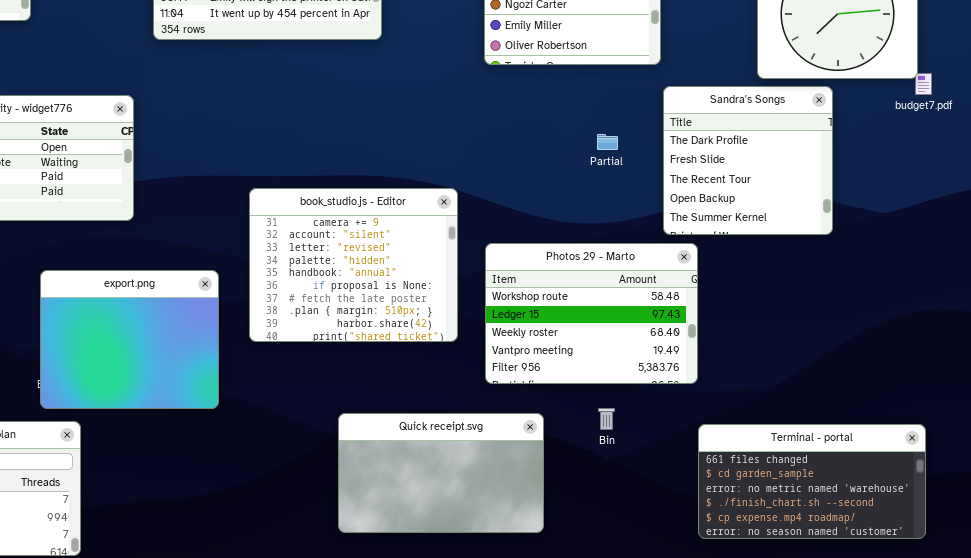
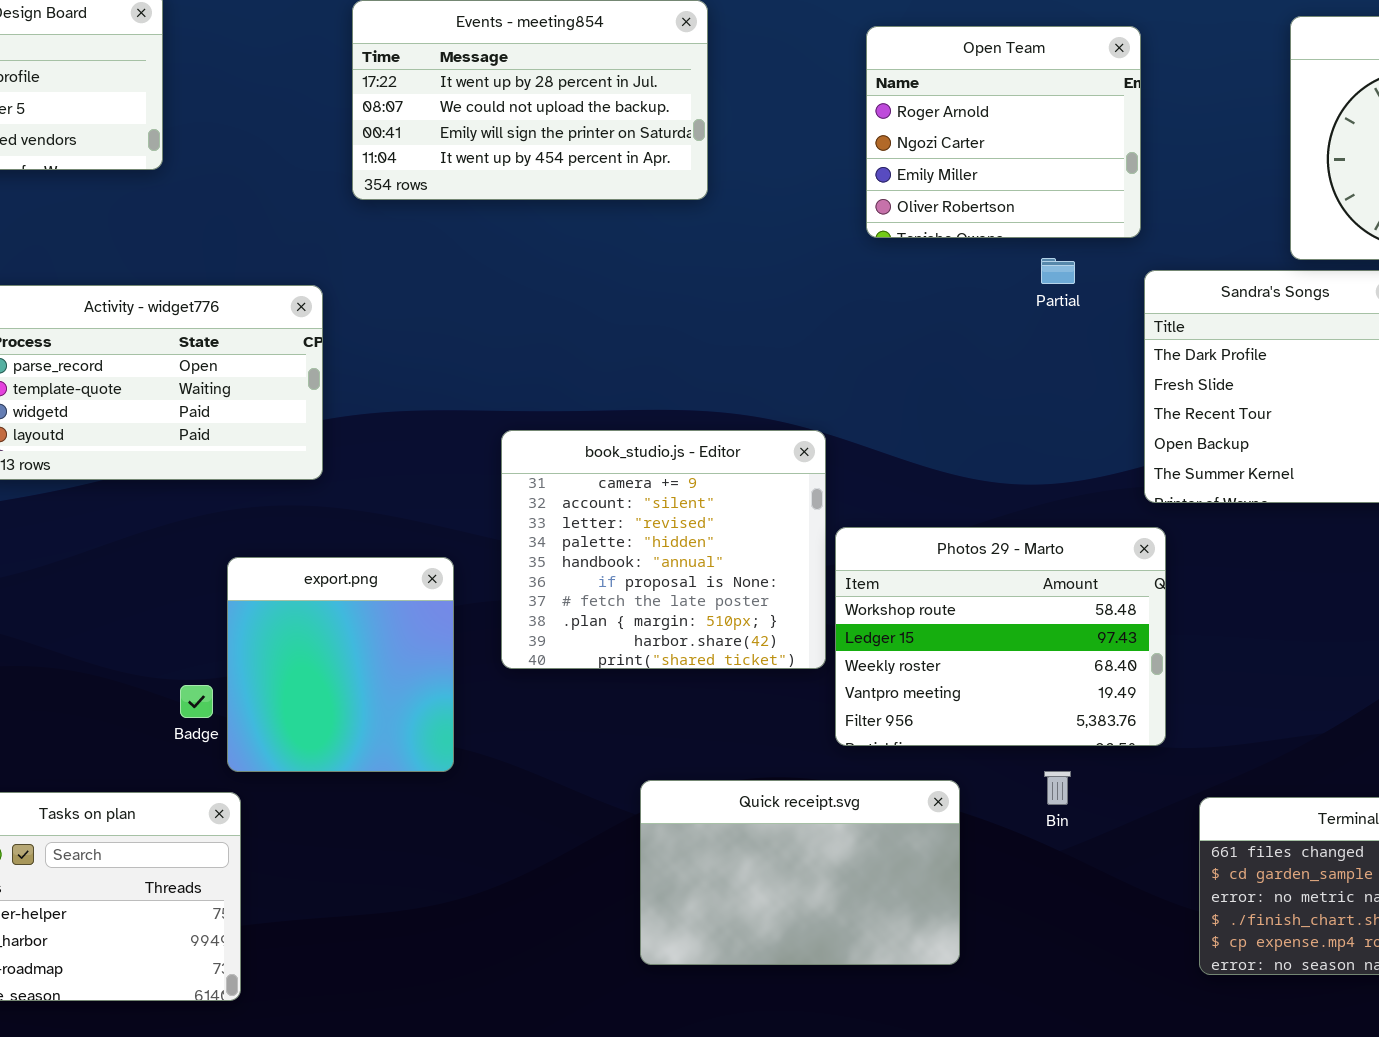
Partial: [597,134,618,150] -> [1041,258,1075,284], moved
Photos 29 - Marto: [485,243,698,384] -> [835,527,1166,746], moved
export.png: [40,270,219,409] -> [227,557,454,772], resized

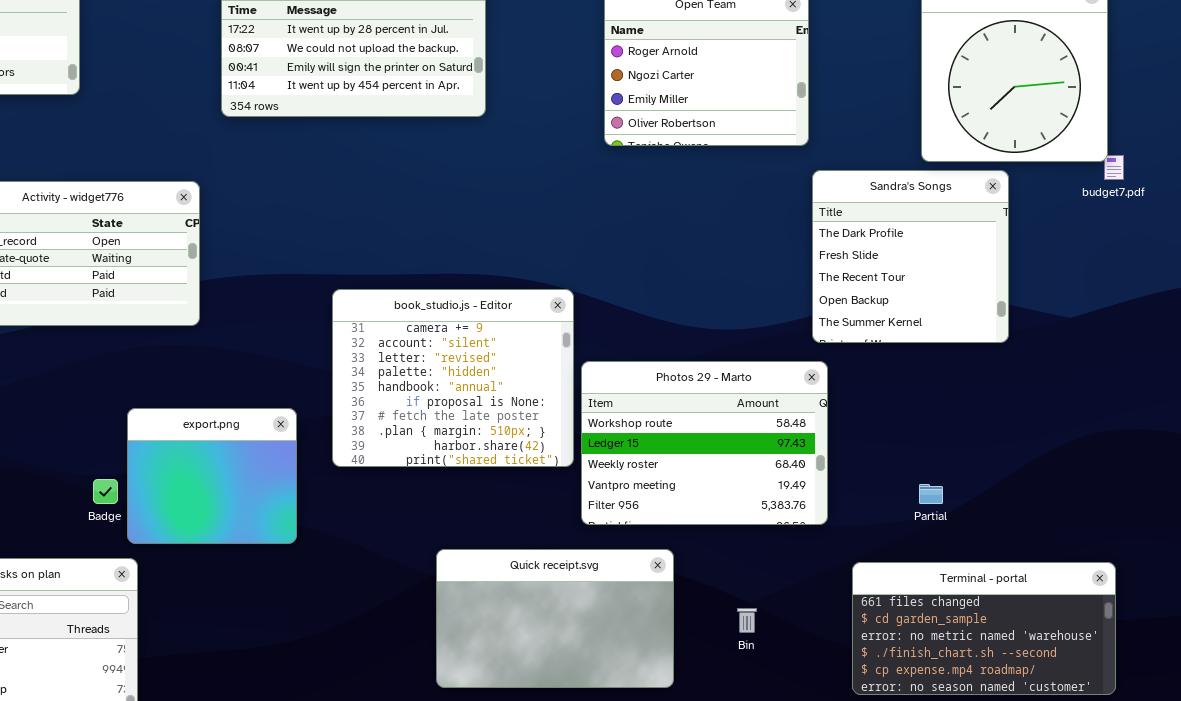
Partial: [1041,258,1075,284] -> [919,484,943,504], moved
export.png: [227,557,454,772] -> [127,408,297,544], resized
Bin: [1044,771,1071,805] -> [737,608,757,633], moved

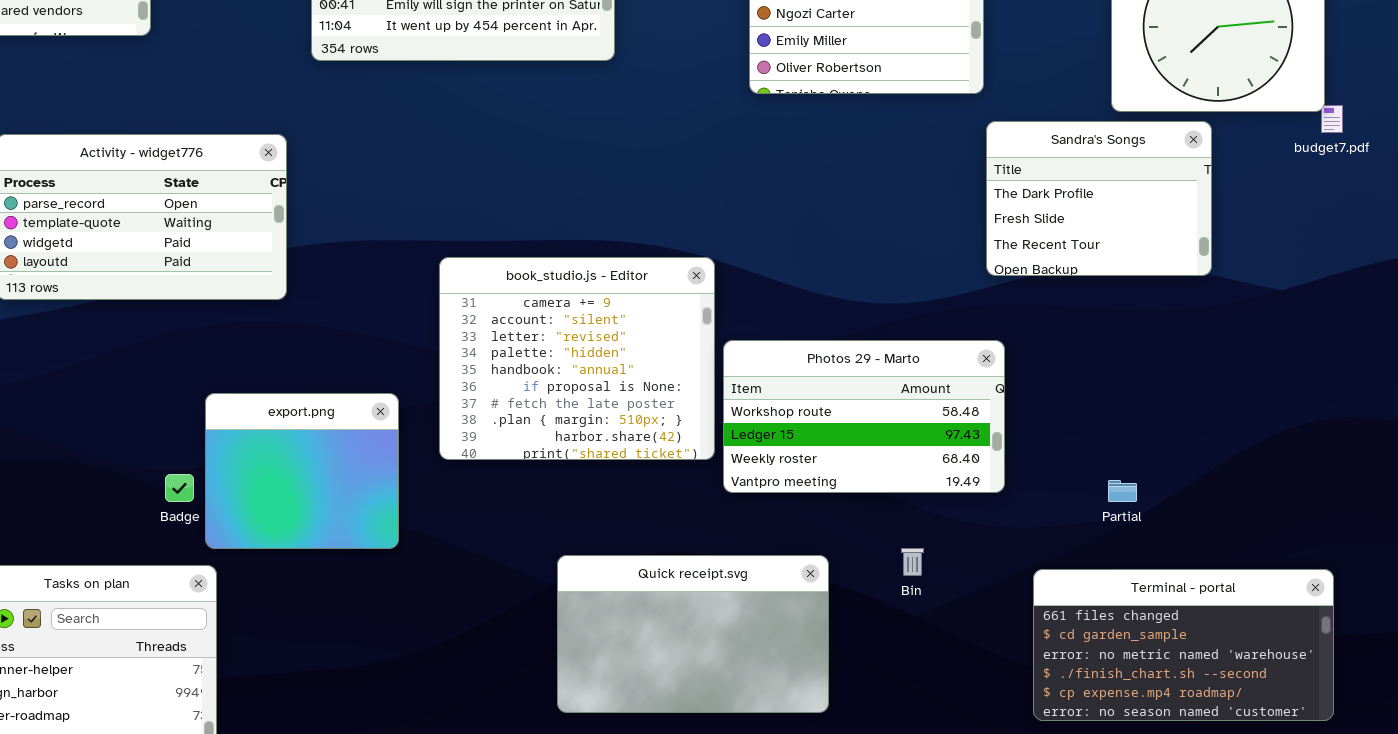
Sandra's Songs: [812,170,1009,343] -> [986,121,1212,276], resized
Photos 29 - Marto: [581,361,828,525] -> [723,340,1005,493], resized
Bin: [737,608,757,633] -> [901,548,924,576], moved

